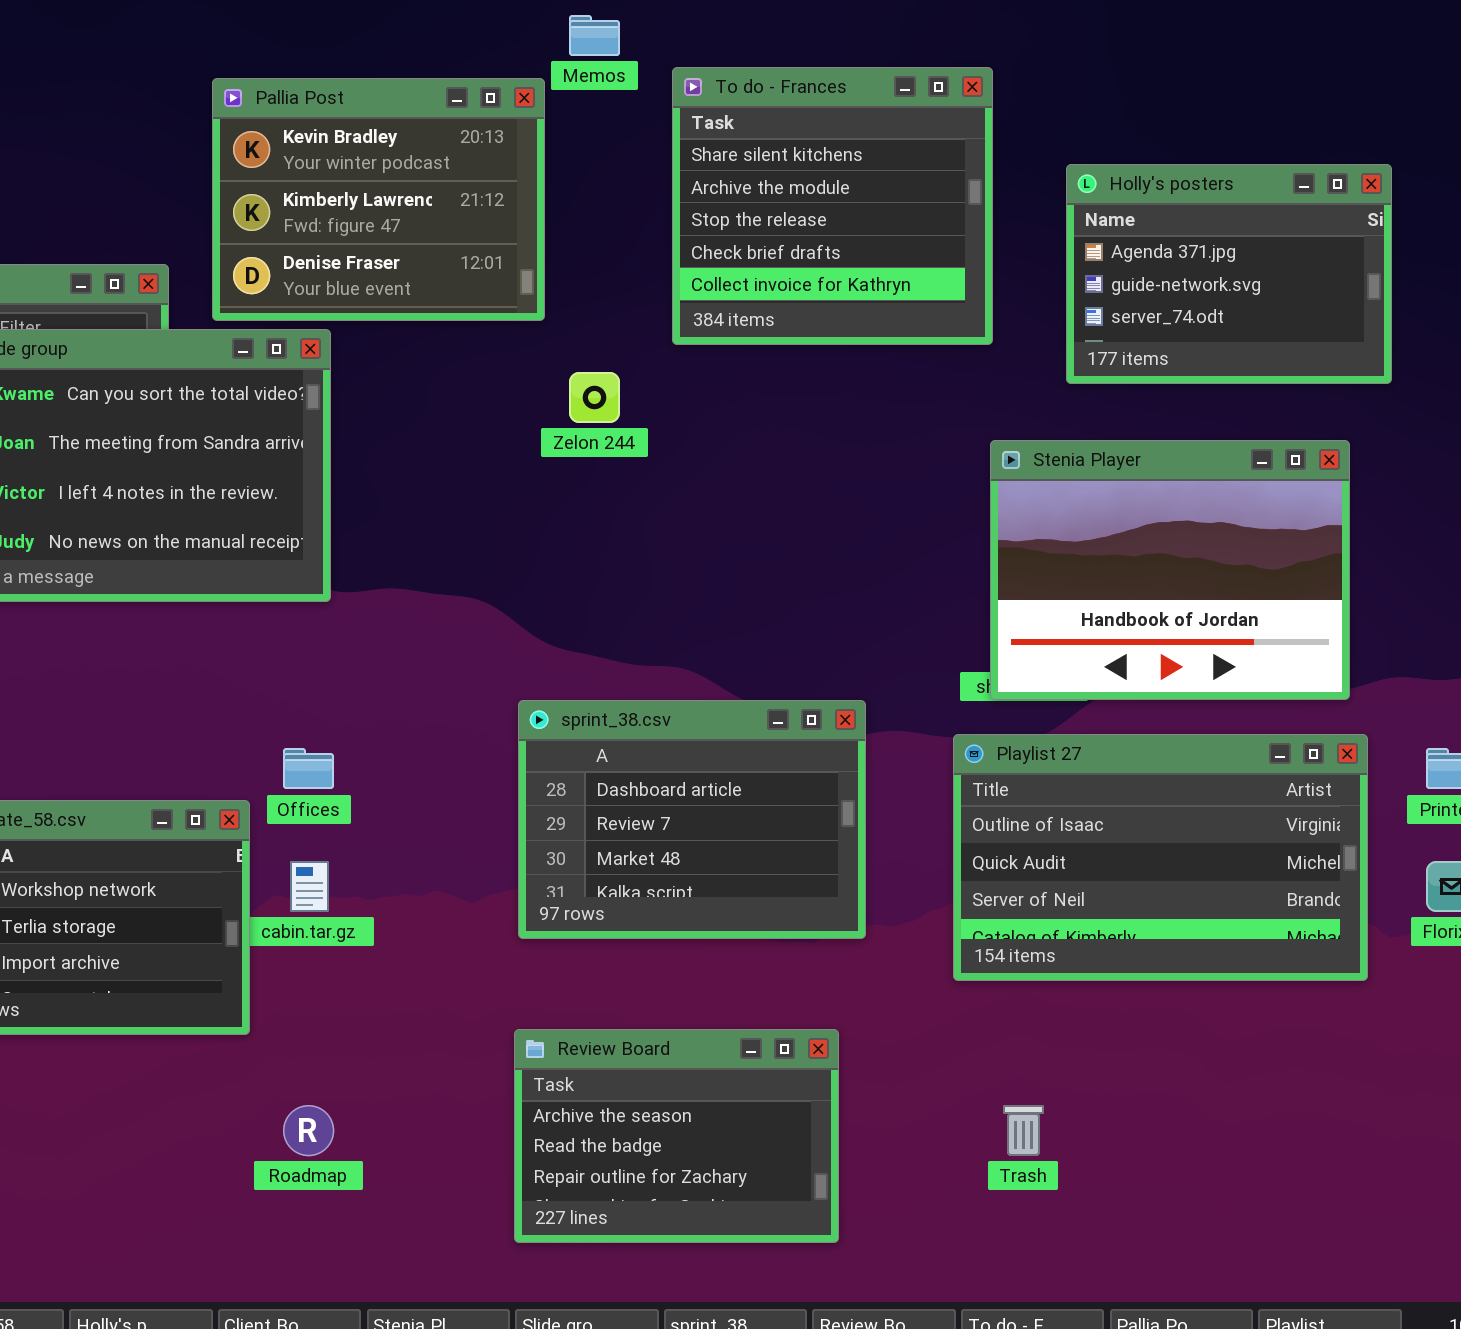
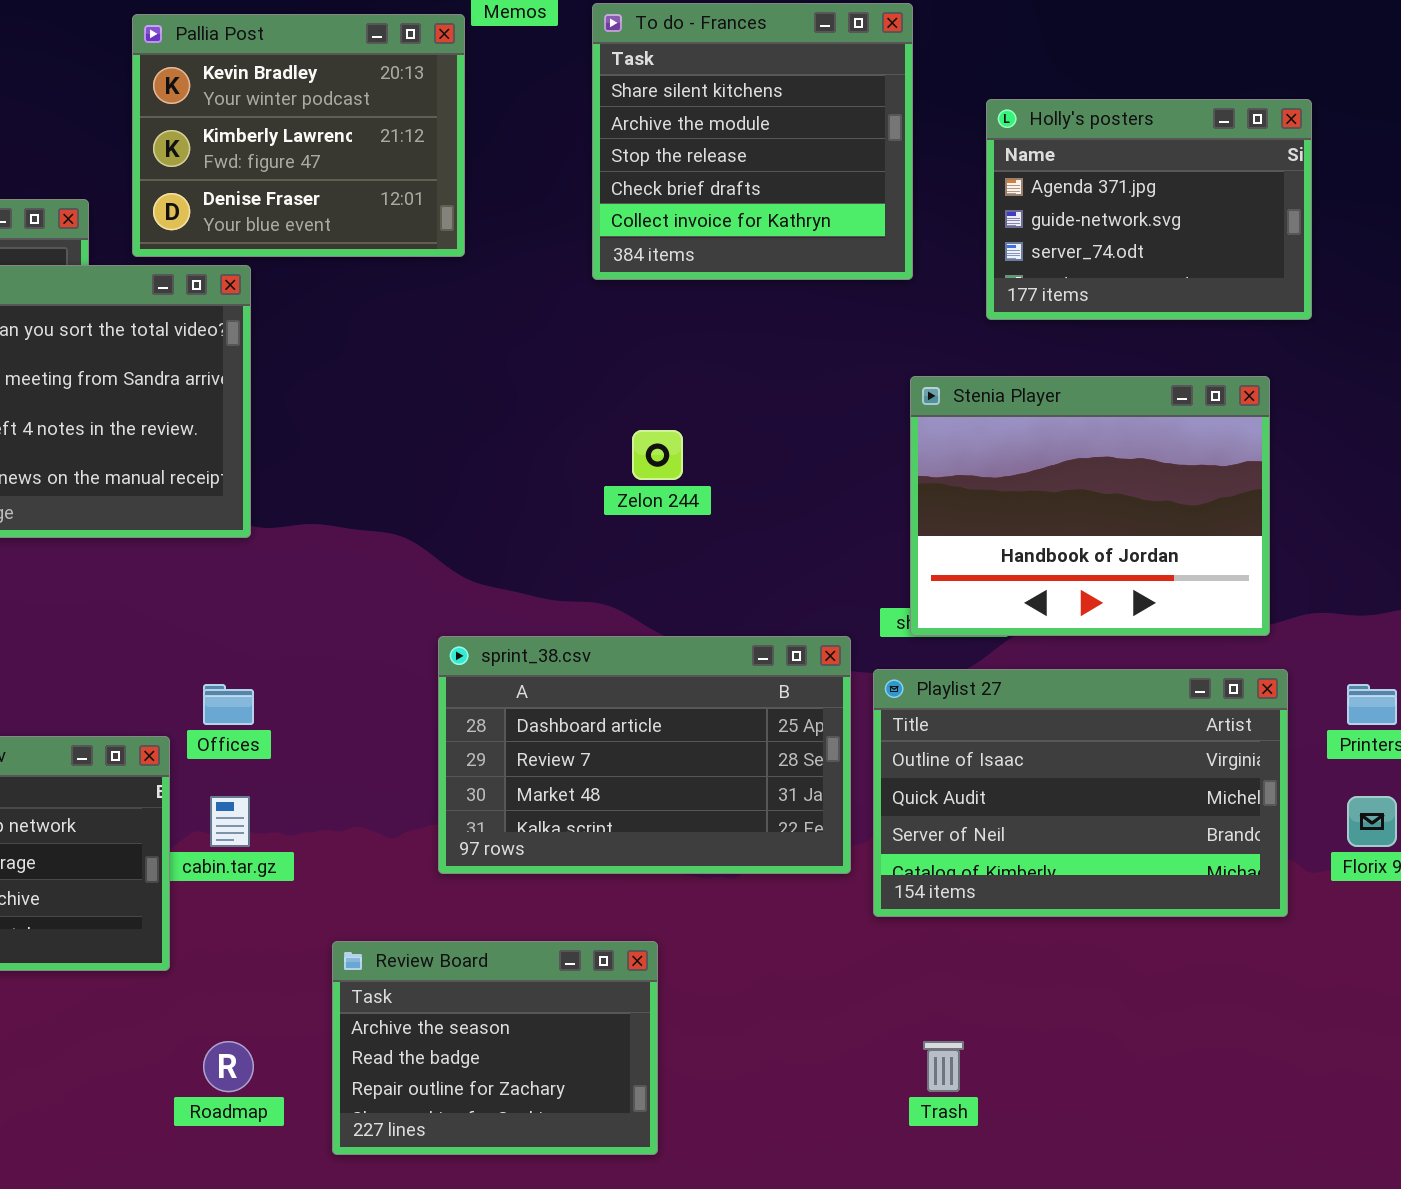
Zelon 244: [569,372,620,423] -> [632,430,683,480], moved
sprint_38.csv: [518,700,866,939] -> [438,636,851,874], resized
Review Board: [514,1029,839,1243] -> [332,941,658,1155], moved

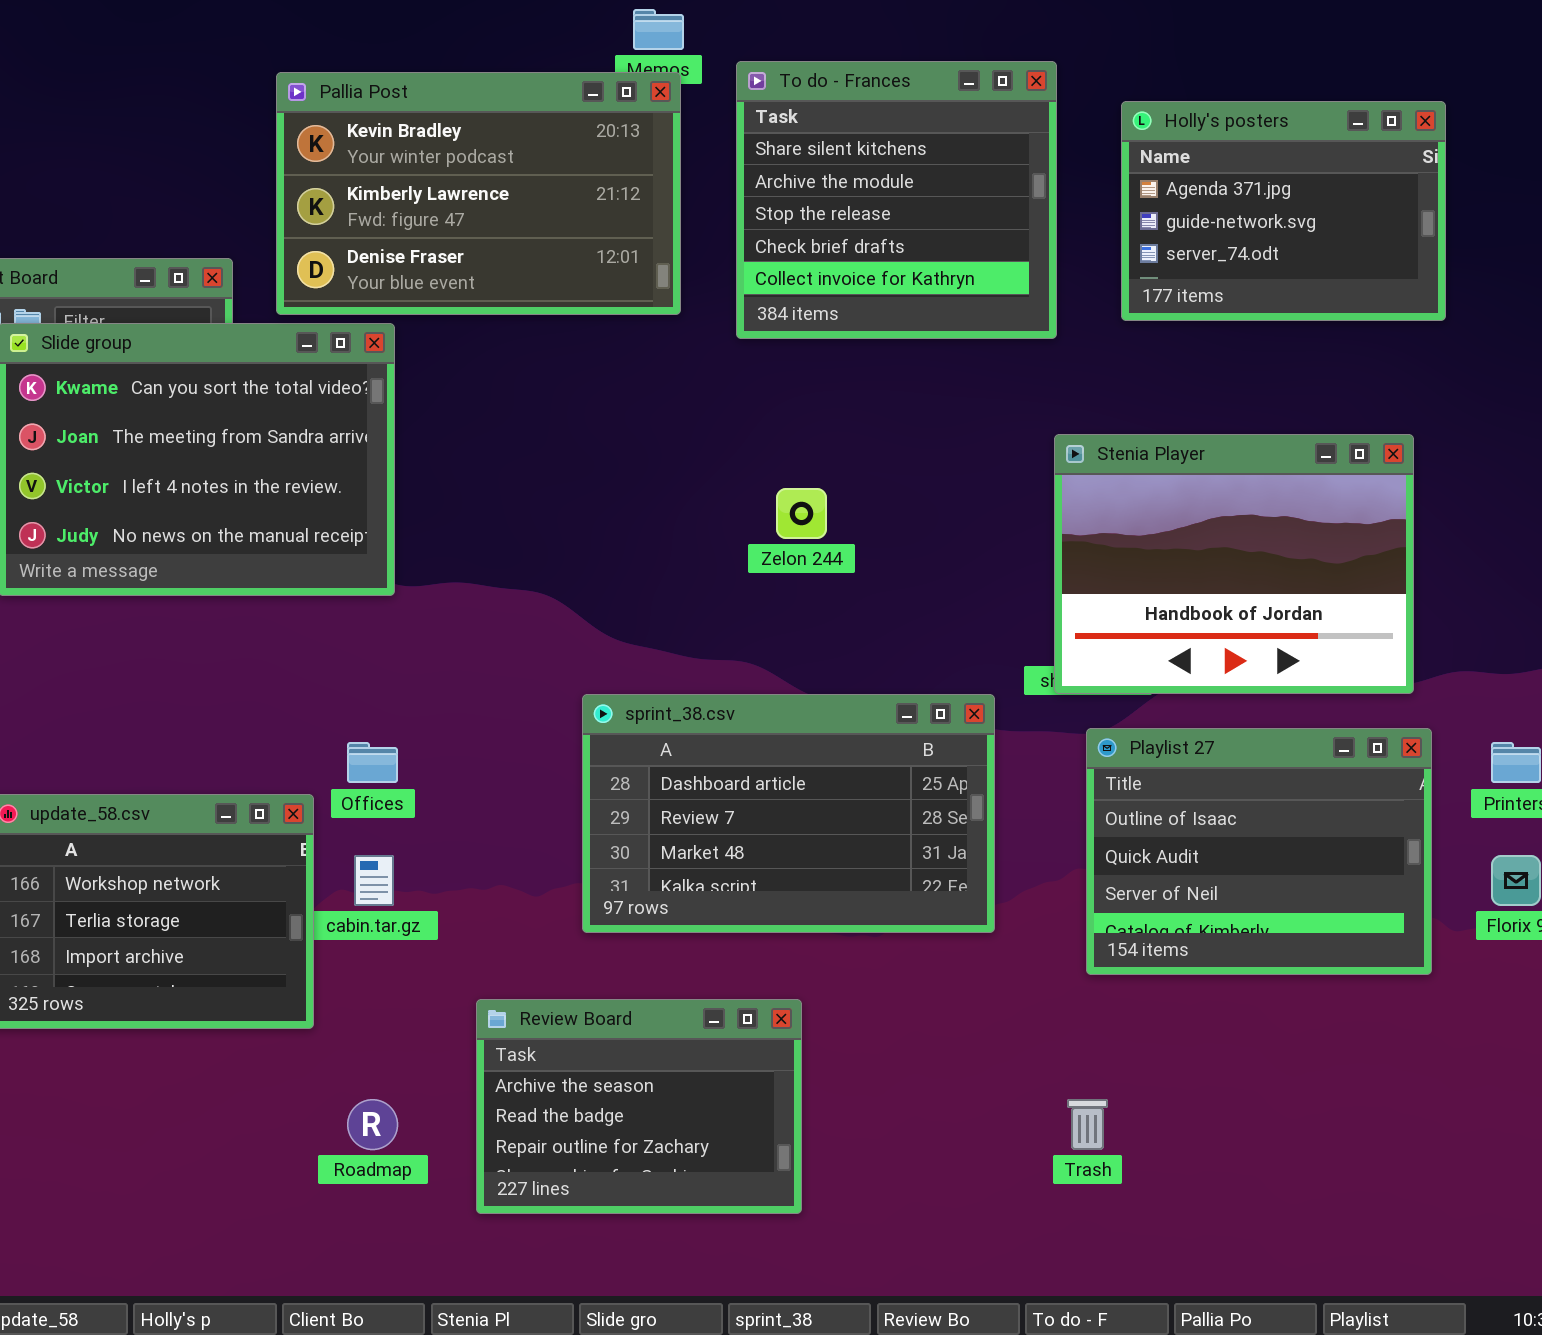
Pallia Post: [132,14,465,257] -> [276,72,681,315], resized
Holly's posters: [986,99,1312,320] -> [1121,101,1446,321], moved
Playlist 27: [873,669,1288,917] -> [1086,728,1432,975], resized

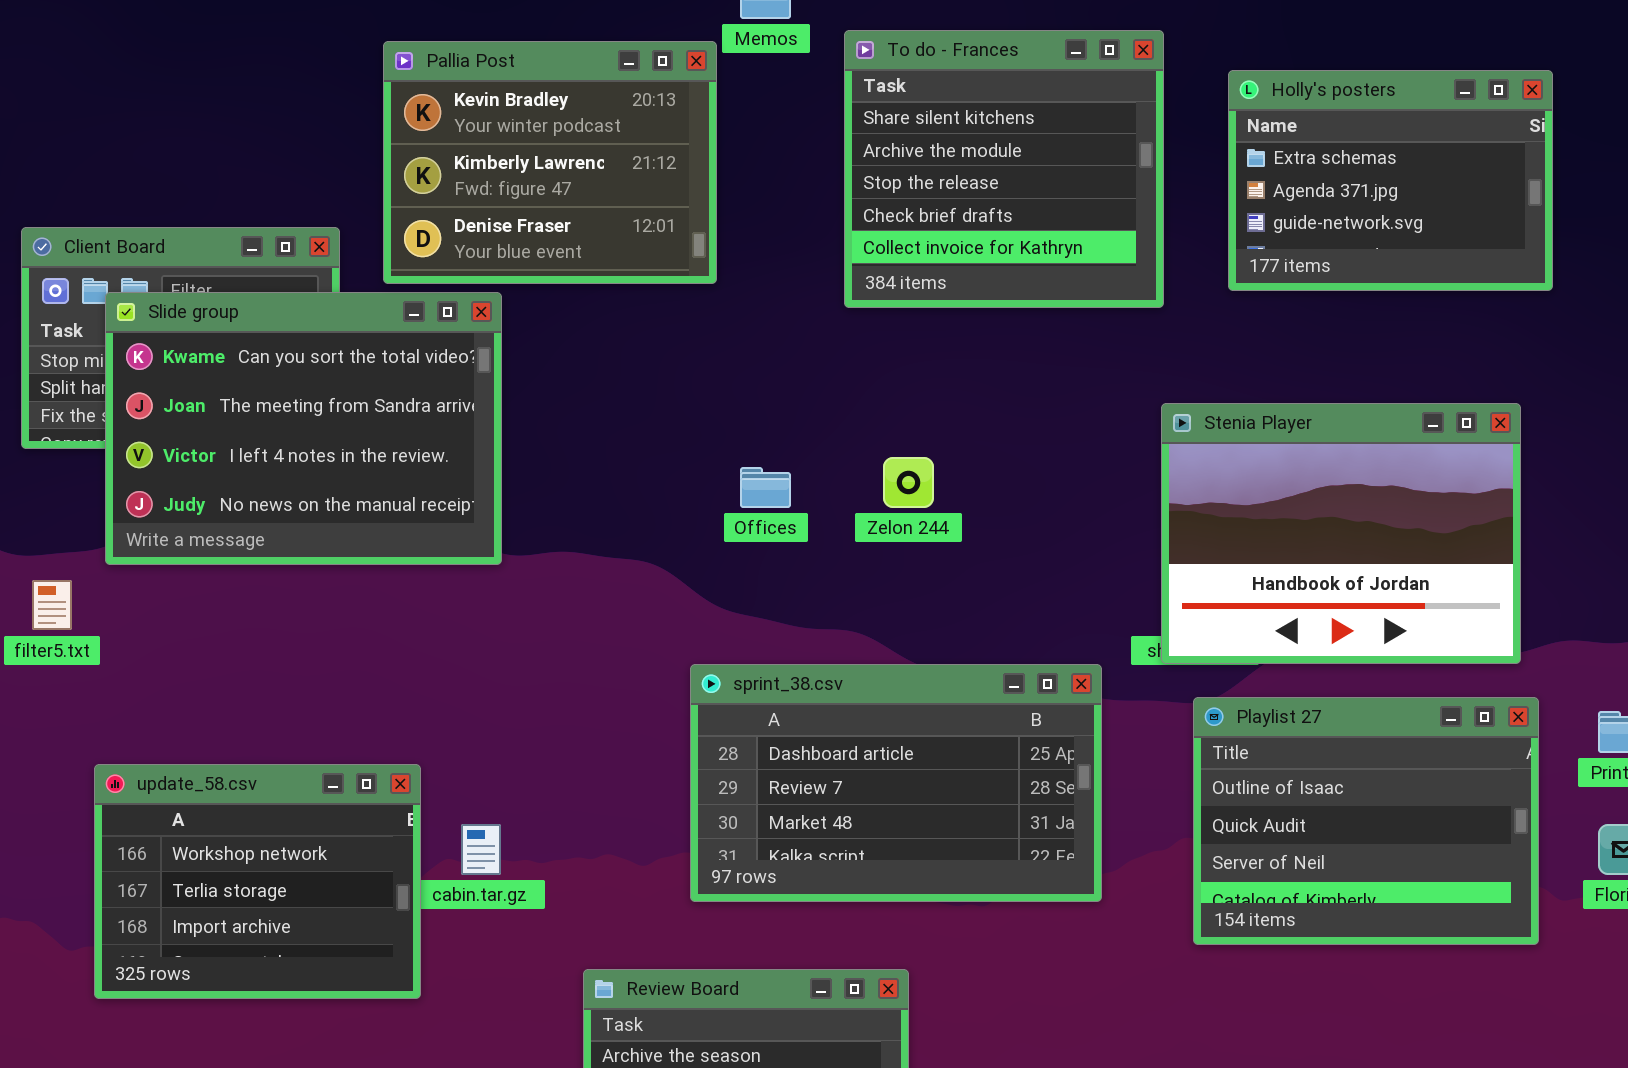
Pallia Post: [276,72,681,315] -> [383,41,717,284], resized
Holly's posters: [1121,101,1446,321] -> [1228,70,1553,291], scrolled up 1 row
Offices: [347,742,398,783] -> [740,467,791,508], moved

